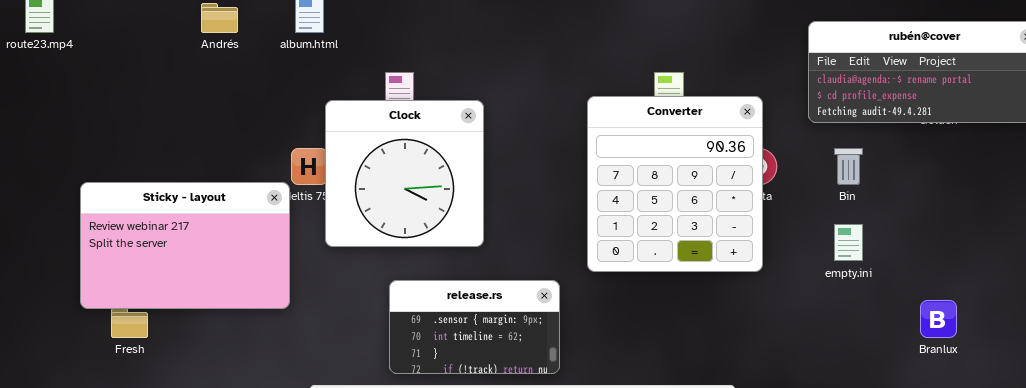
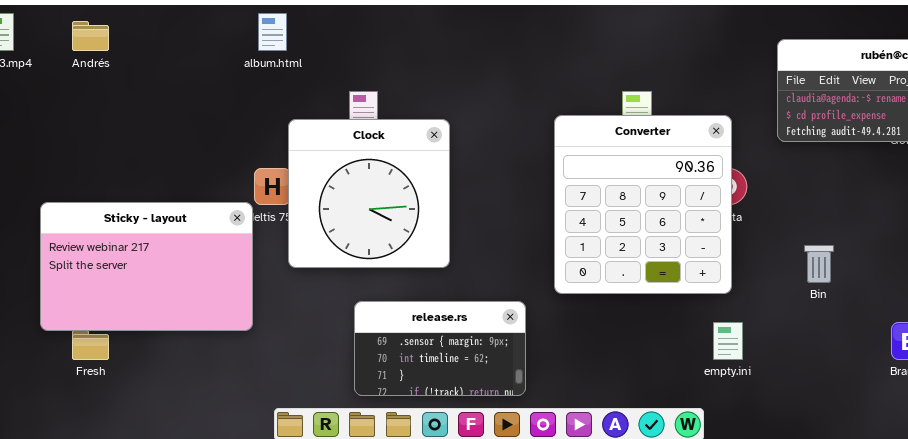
Andrés: [201,3,238,33] -> [72,21,109,51], moved
Bin: [834,148,863,185] -> [804,245,834,283], moved
empty.ini: [834,224,863,261] -> [713,322,743,360], moved

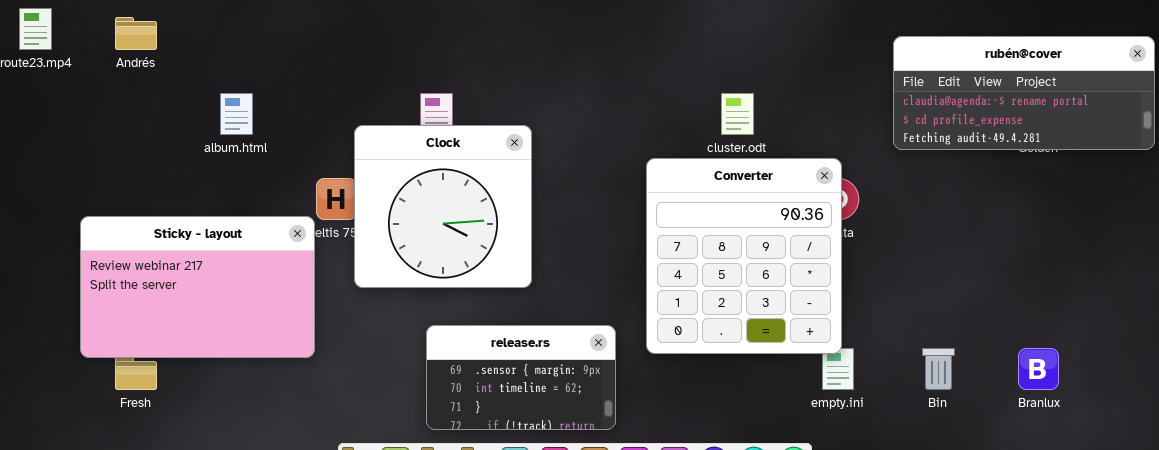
album.html: [258,13,287,51] -> [220,93,253,135], moved
Converter: [554,115,732,294] -> [646,158,842,354], moved
Bin: [804,245,834,283] -> [922,348,955,390], moved

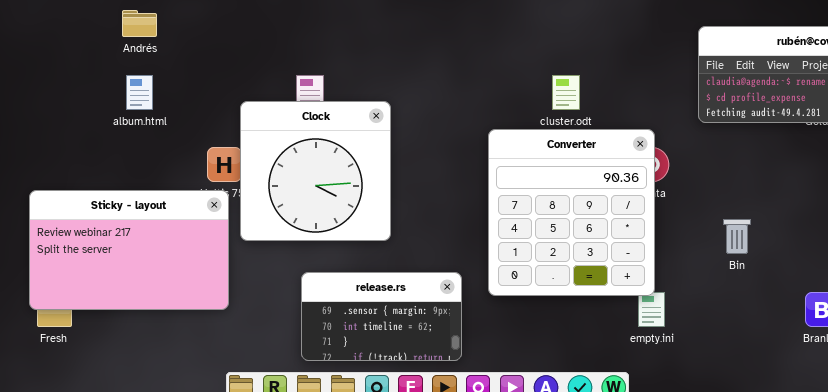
Andrés: [115,17,157,50] -> [122,10,157,37], moved
Sticky - layout: [80,216,315,358] -> [29,190,229,310], moved
Bin: [922,348,955,390] -> [723,219,751,254], moved

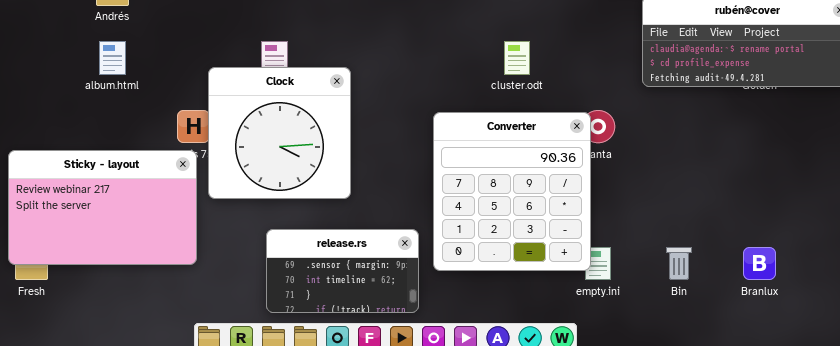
Converter: [488,129,655,296] -> [433,112,591,271], moved
Bin: [723,219,751,254] -> [666,247,692,280], moved

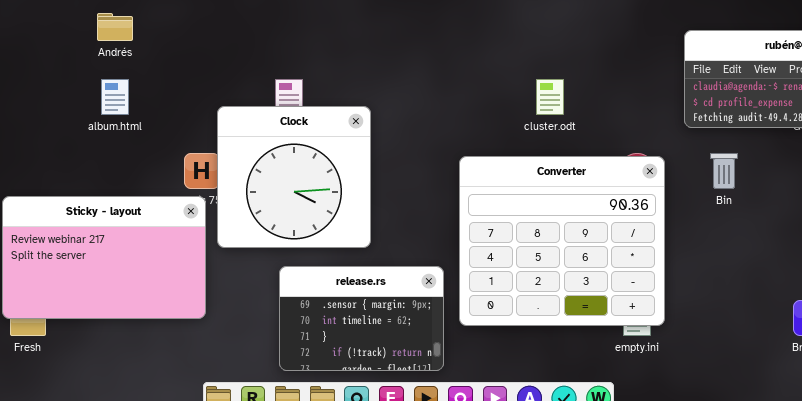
Converter: [433,112,591,271] -> [459,156,665,326], resized
release.rs: [266,229,419,313] -> [279,266,444,371], resized
Bin: [666,247,692,280] -> [710,153,738,189], moved

